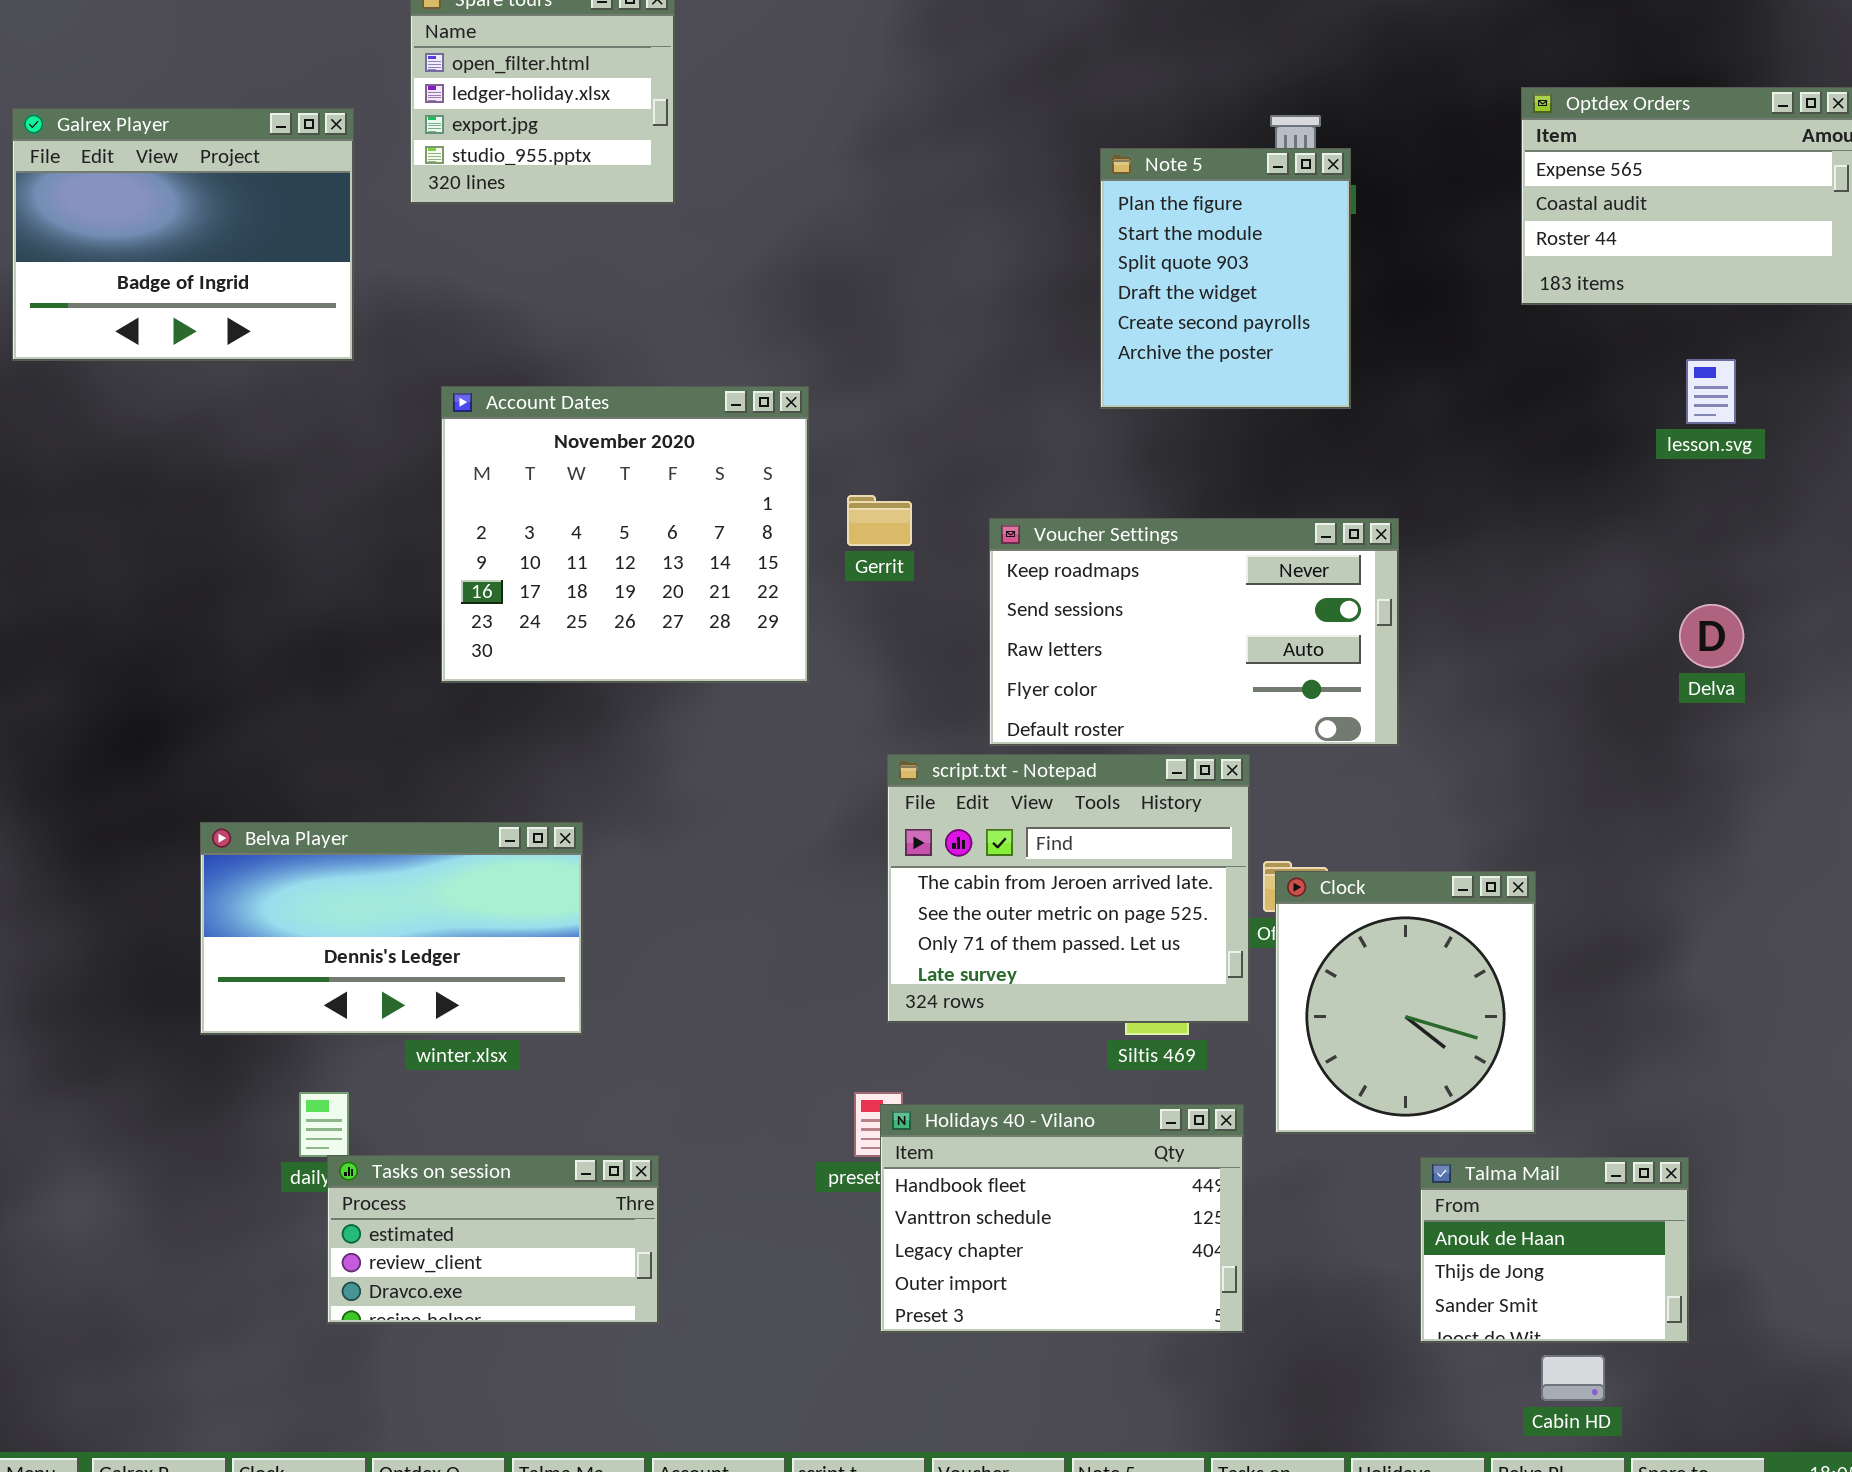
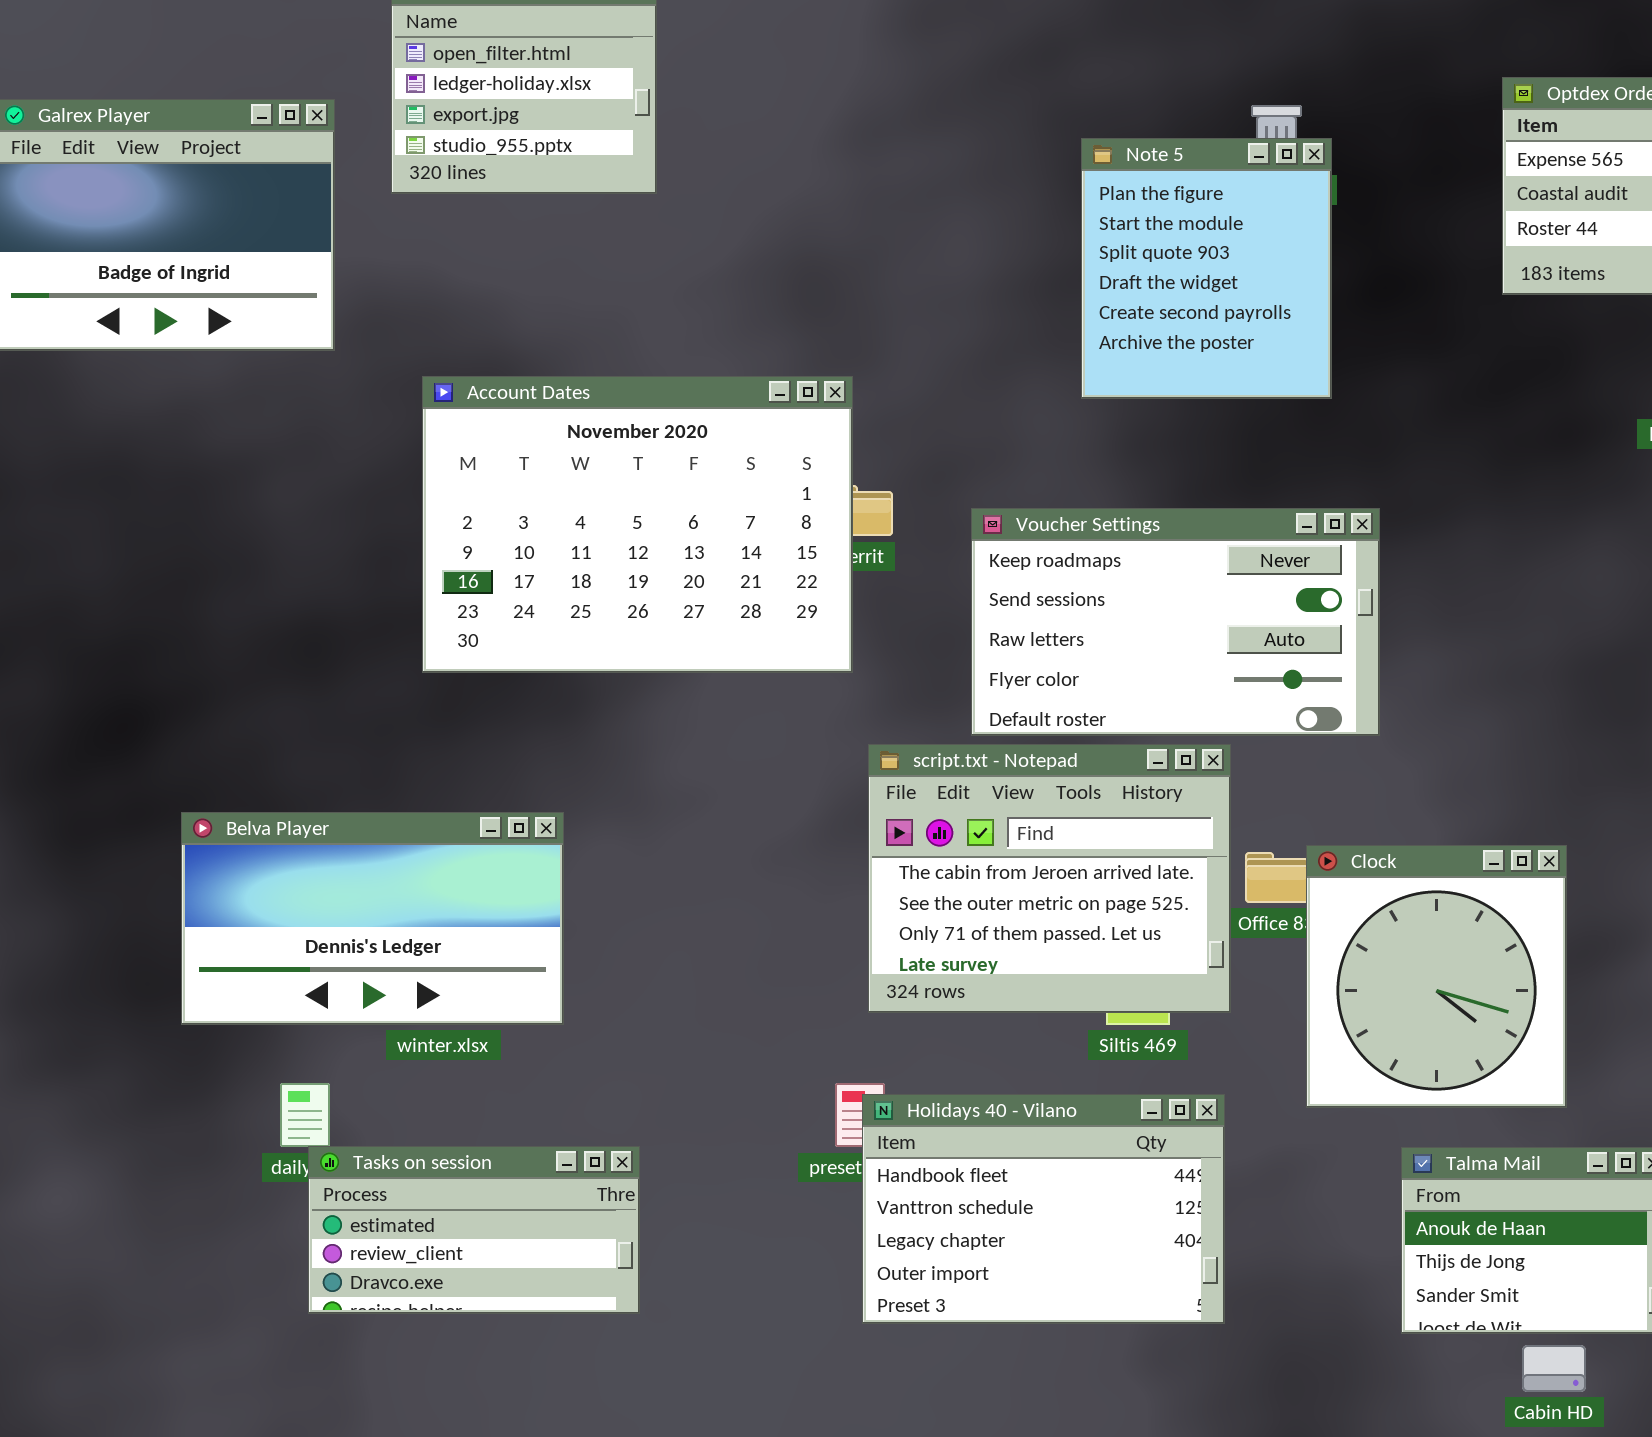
Account Dates: [441,386,809,683] -> [422,376,853,673], resized
Clock: [1275,871,1536,1134] -> [1306,845,1567,1108], moved

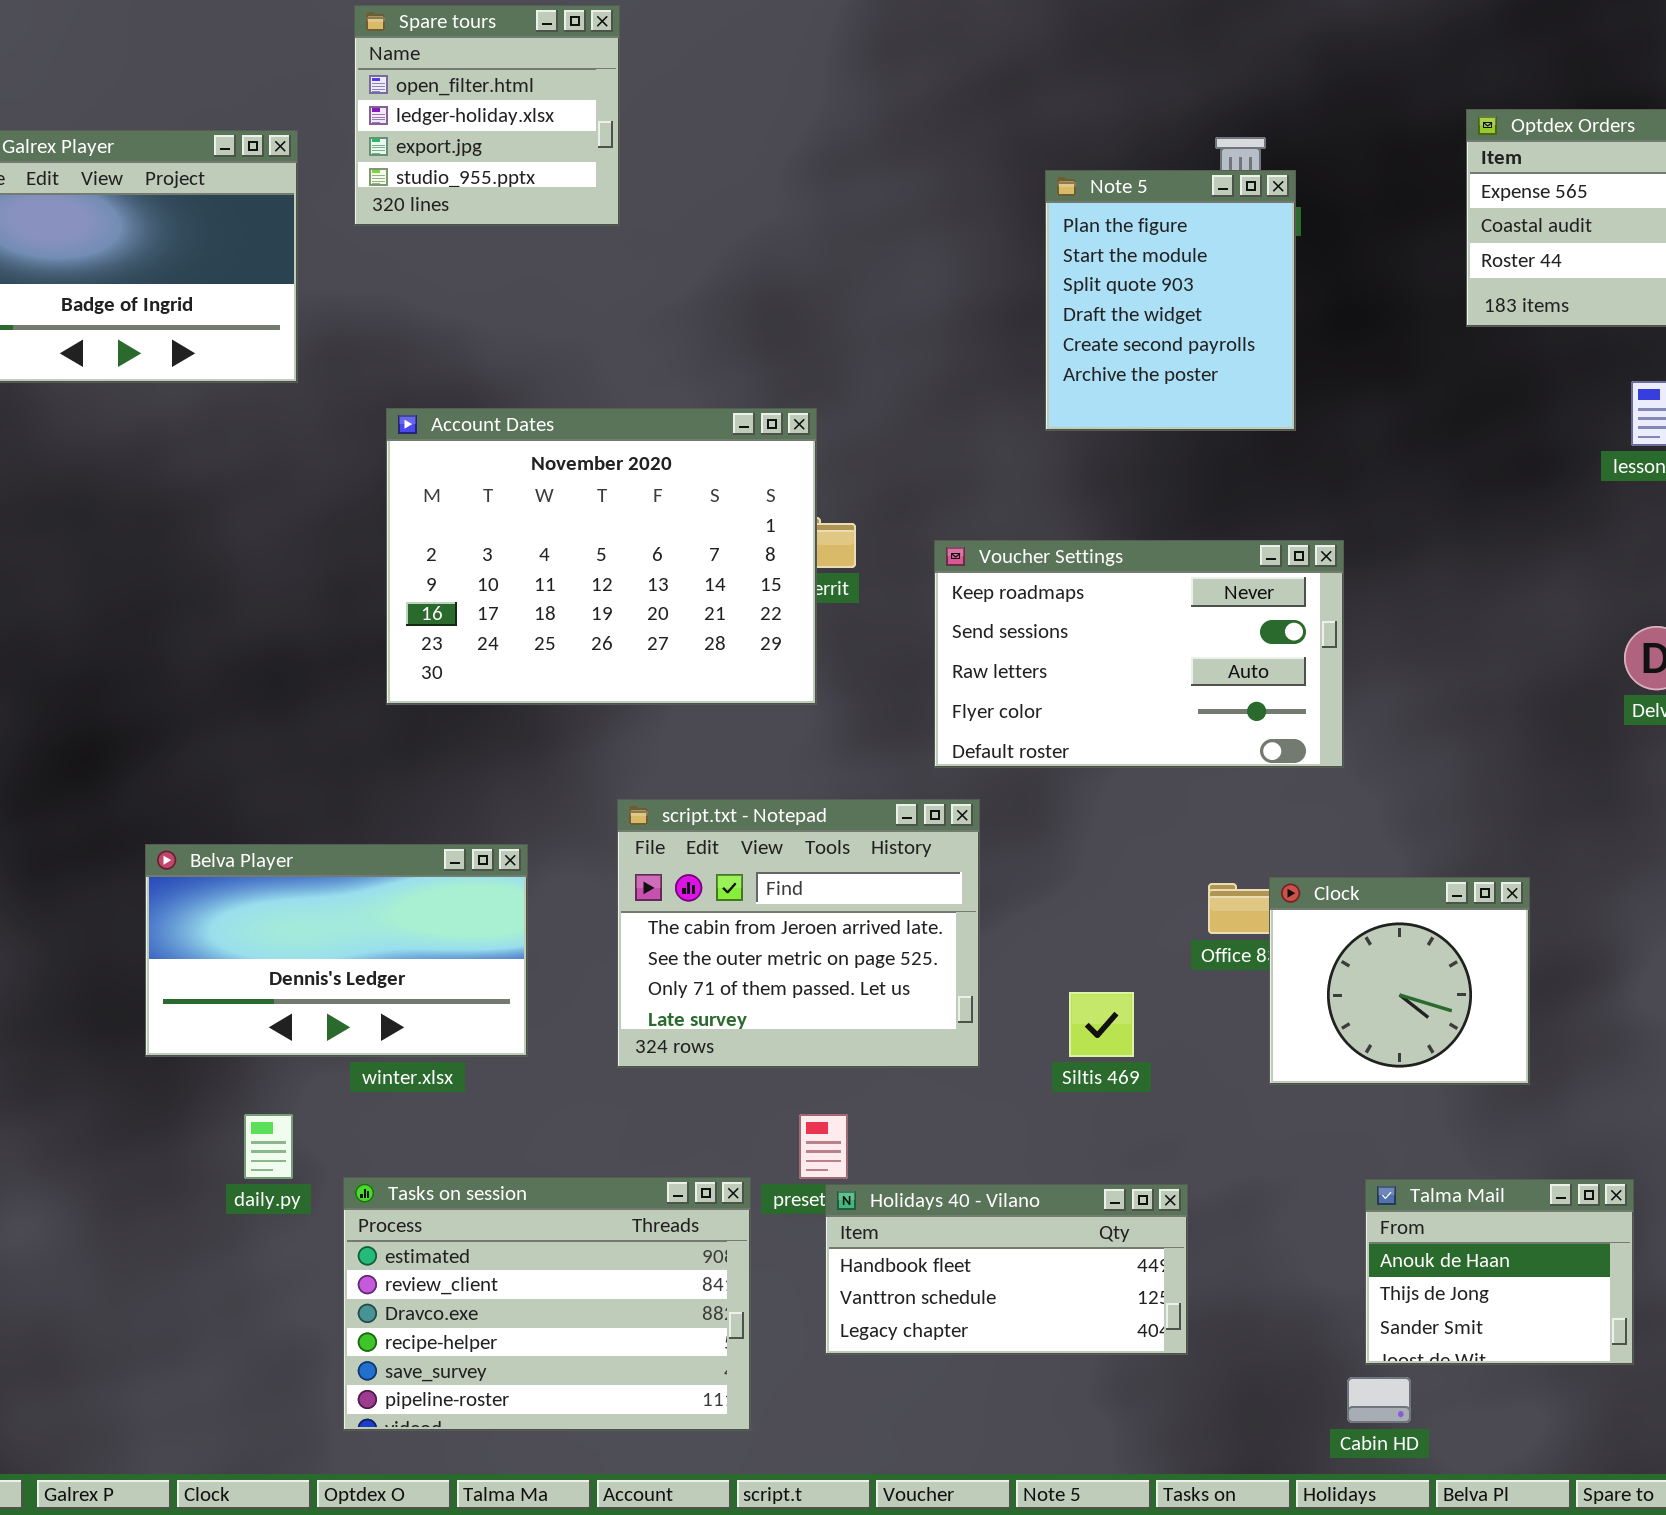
script.txt - Notepad: [868,744,1231,1013] -> [617,799,980,1068], moved
Clock: [1306,845,1567,1108] -> [1269,877,1530,1085], resized
Holidays 40 - Vilano: [862,1094,1225,1324] -> [825,1184,1188,1355], resized
Tasks on session: [308,1146,640,1314] -> [343,1177,751,1431], moved, resized
Cabin HD: [1522,1345,1586,1392] -> [1347,1377,1411,1423], moved

